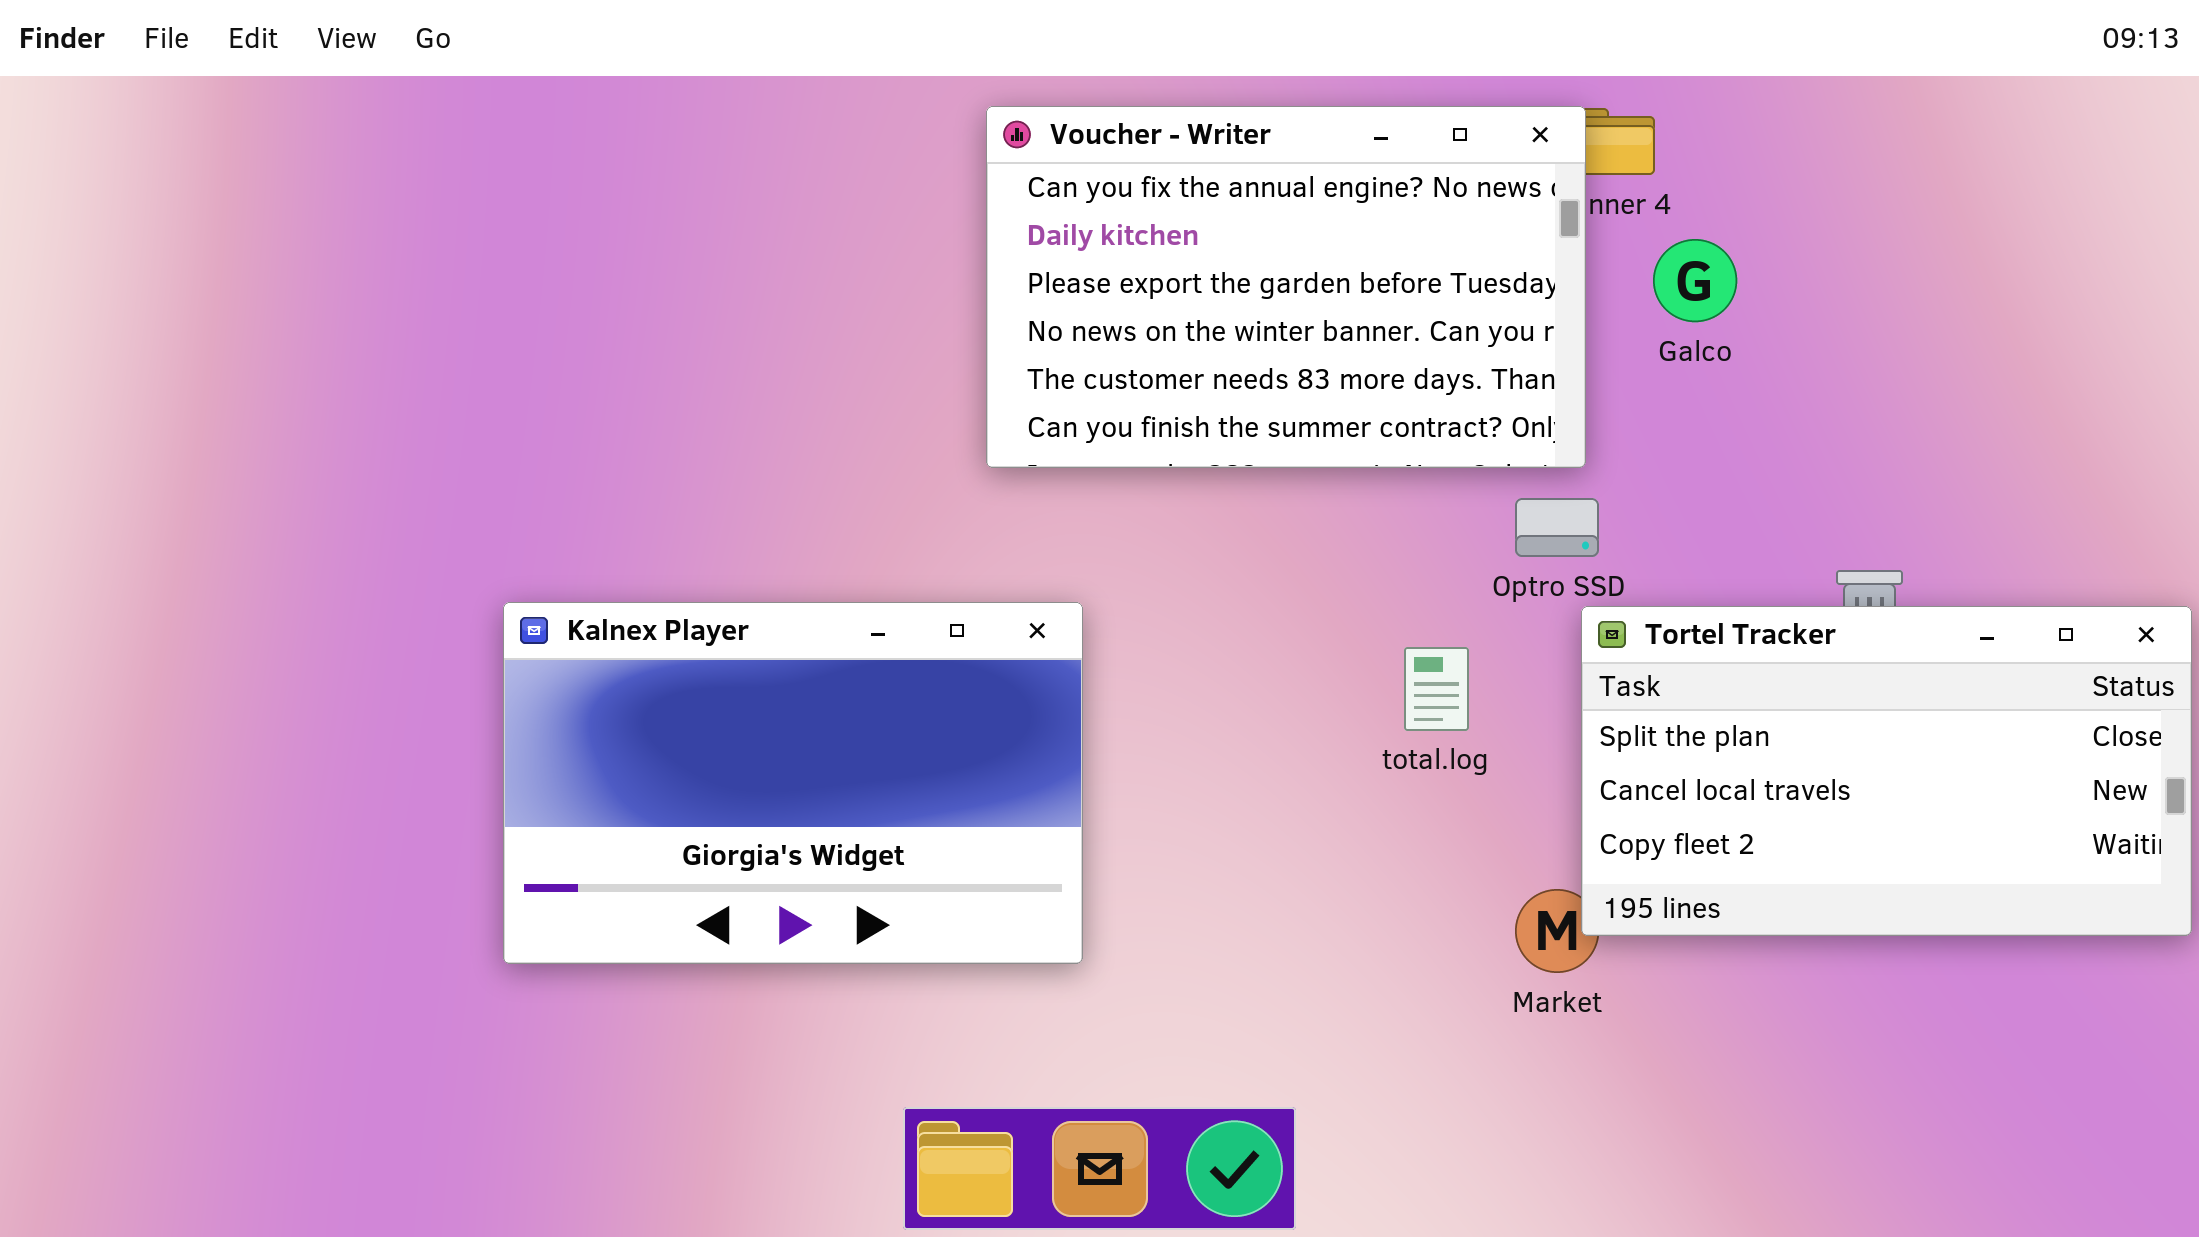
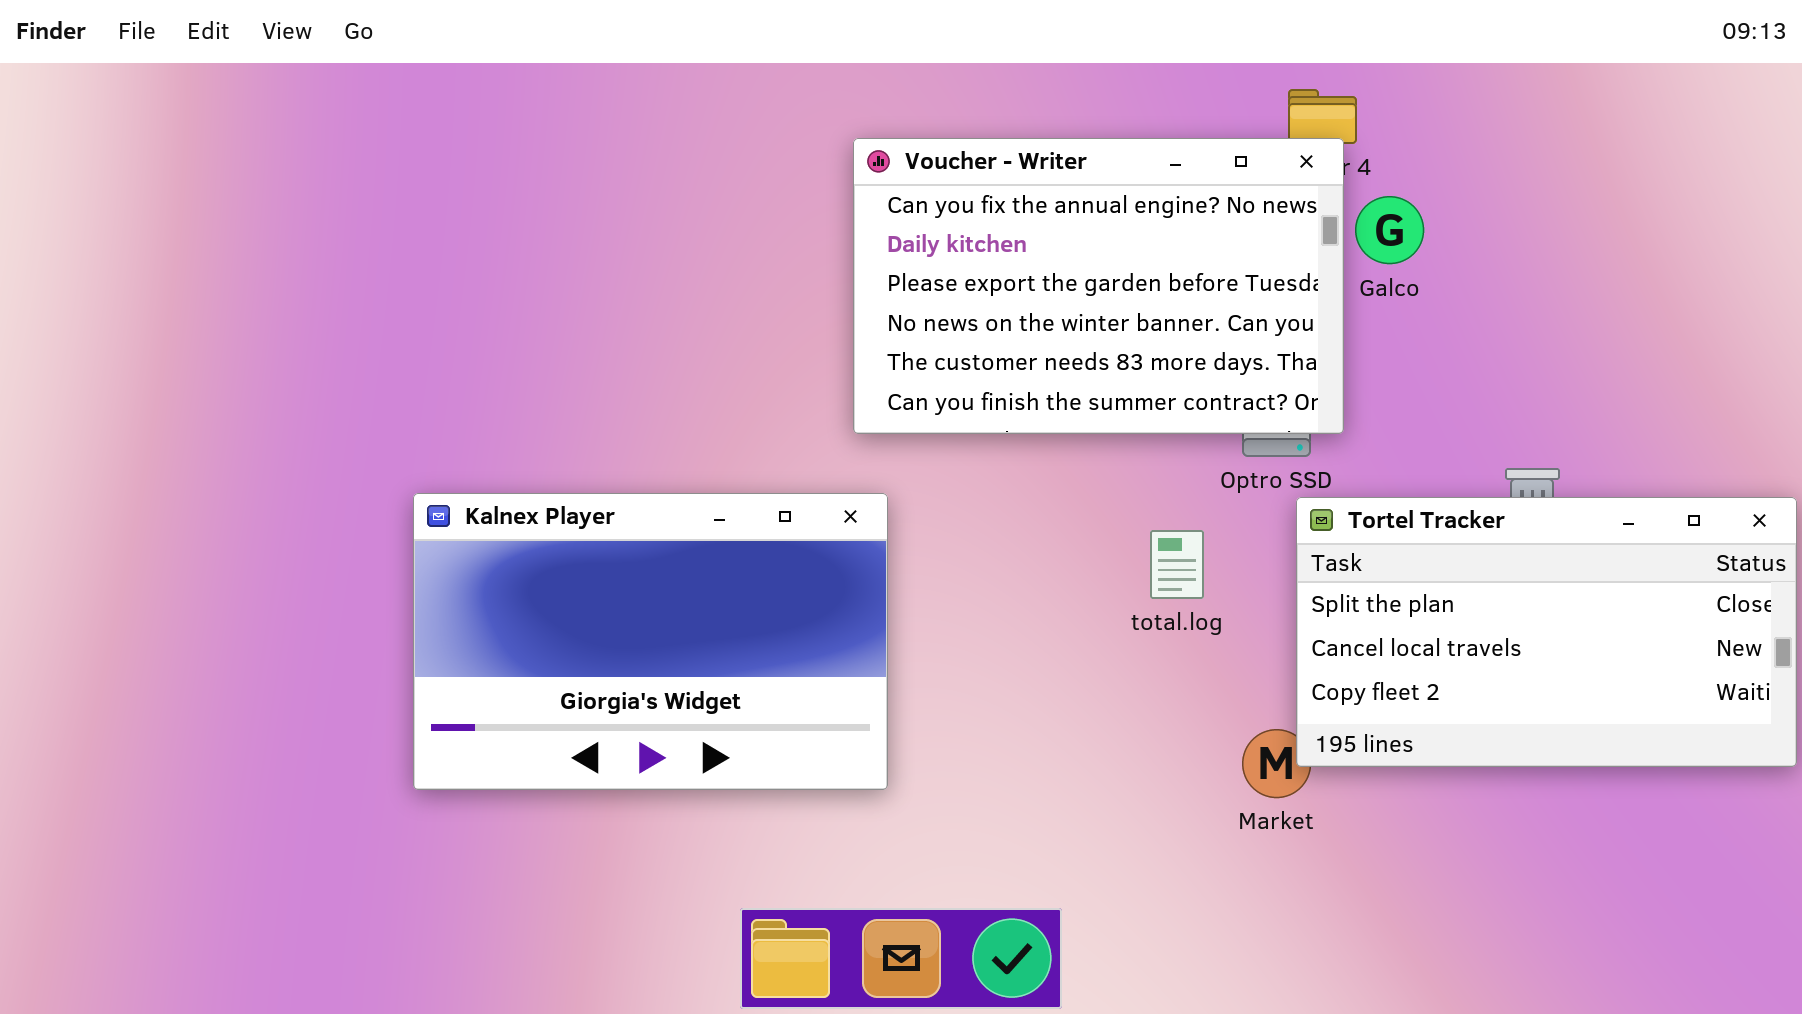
Voucher - Writer: [986,106,1586,468] -> [853,138,1344,434], moved

